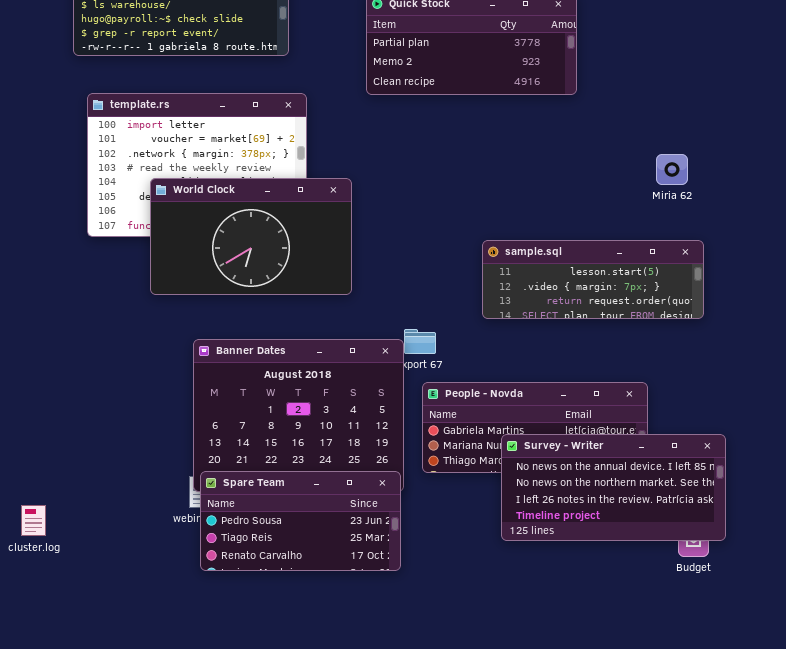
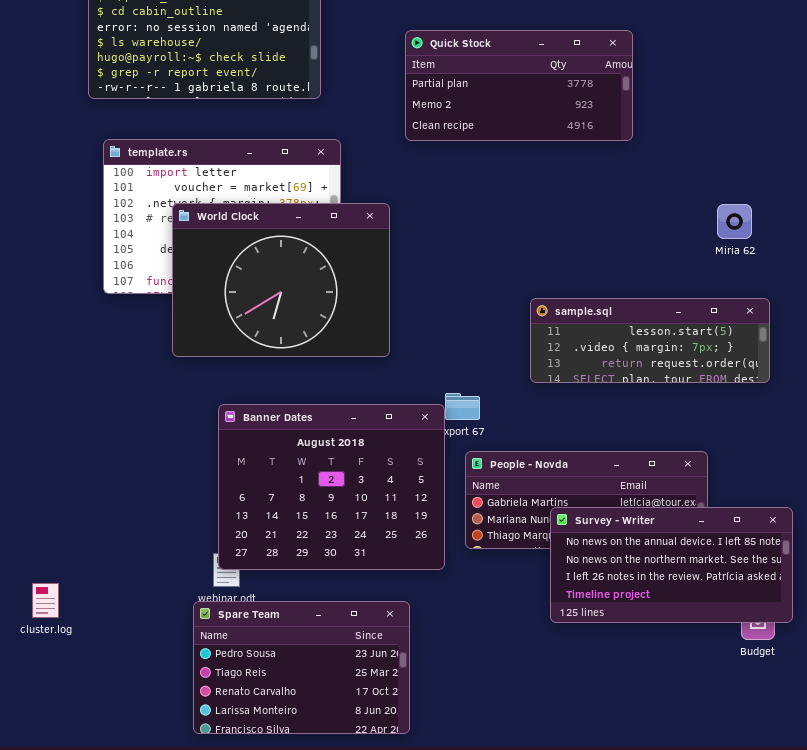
World Clock: [150,178,352,295] -> [172,203,390,357], resized
Spare Team: [200,471,401,571] -> [193,601,410,734], moved, resized

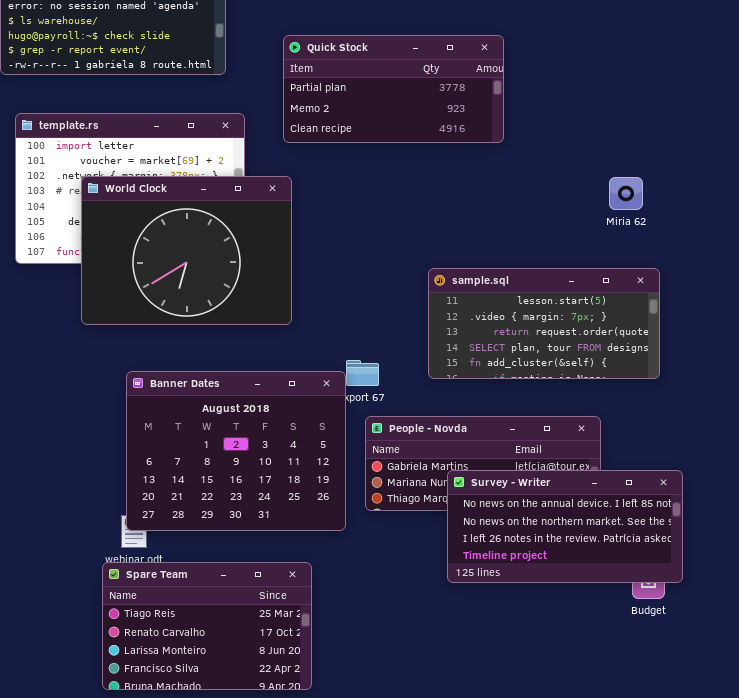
Quick Stock: [405,30,633,141] -> [283,35,504,143], moved
sample.sql: [530,298,770,383] -> [428,268,660,379], resized
Spare Team: [193,601,410,734] -> [102,562,312,690], scrolled down 1 row

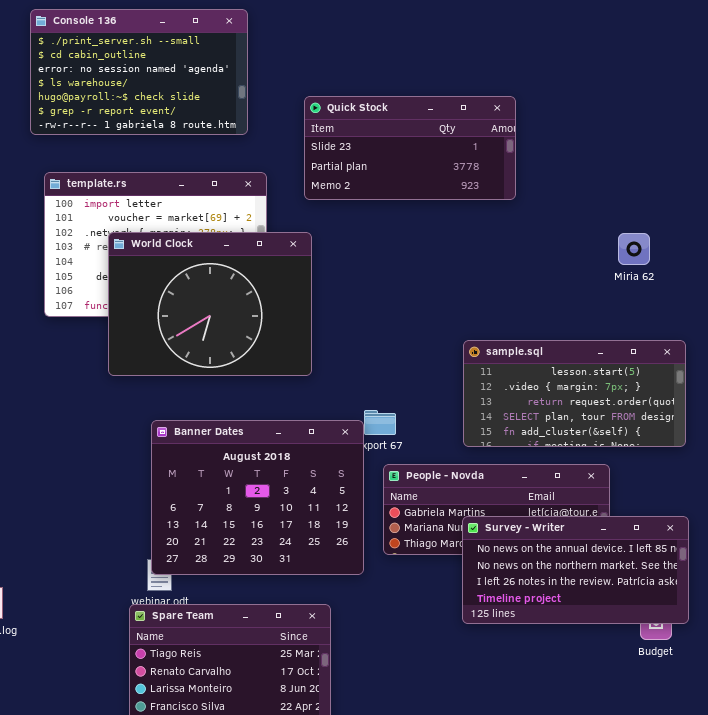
Quick Stock: [283,35,504,143] -> [304,96,516,200], scrolled up 1 row
sample.sql: [428,268,660,379] -> [463,340,686,447], moved

